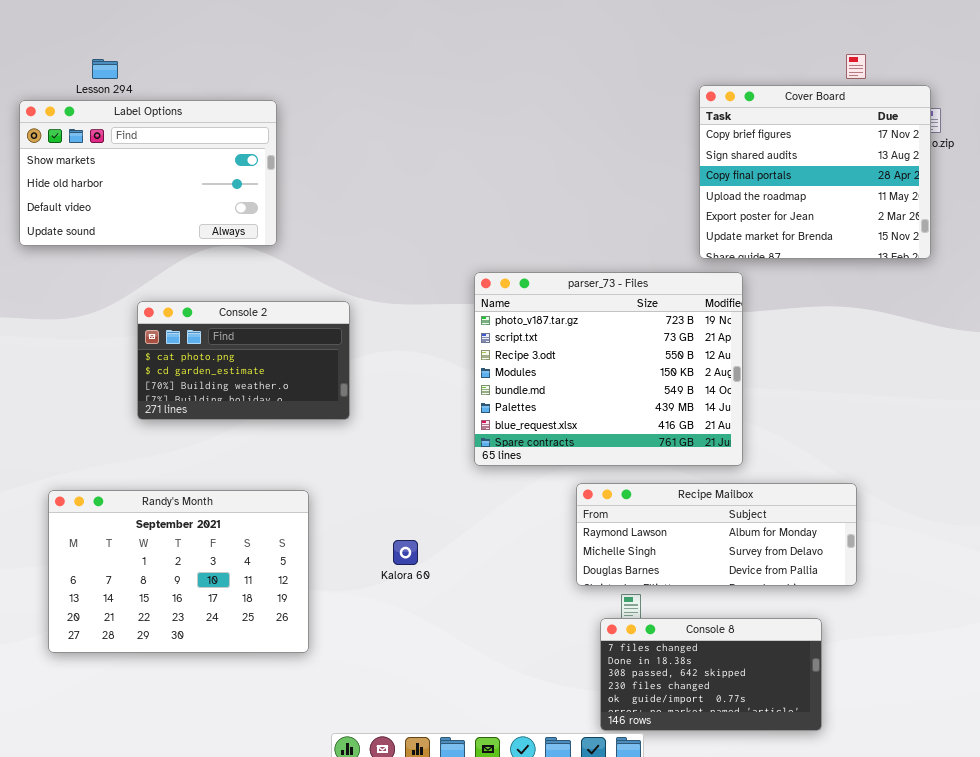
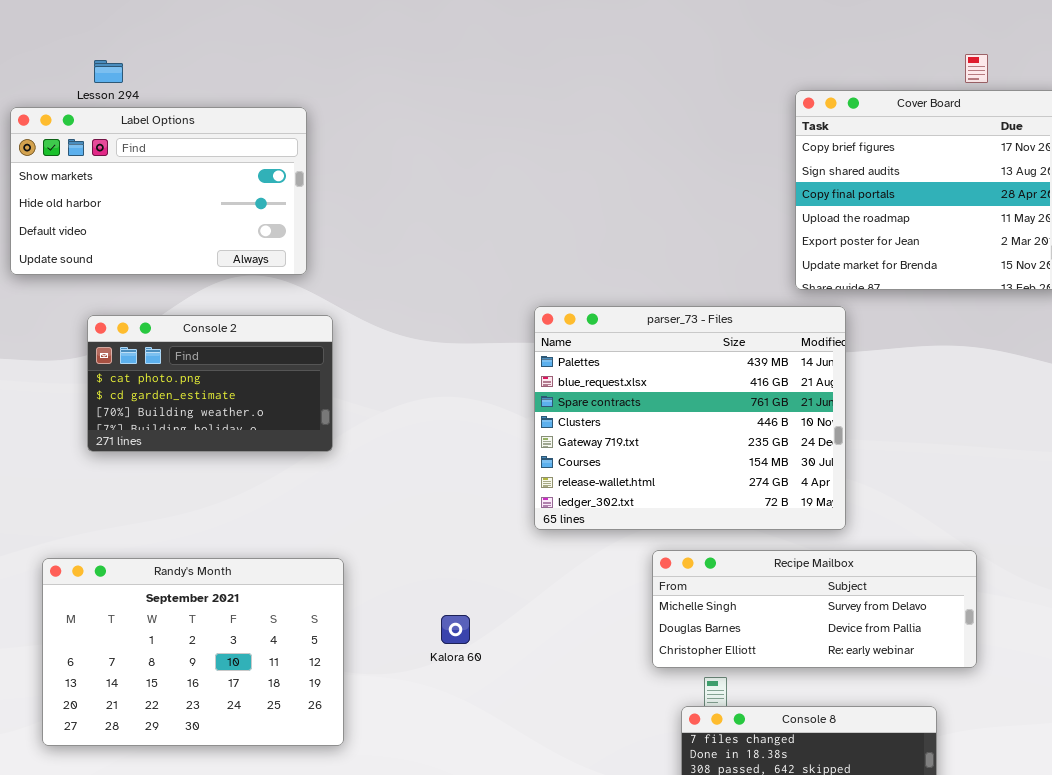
parser_73 - Files: [474,272,743,466] -> [534,306,846,530], scrolled down 5 rows
Console 2: [137,301,350,420] -> [87,315,333,452], moved
Recipe Mailbox: [576,483,857,586] -> [652,550,977,668], scrolled down 1 row

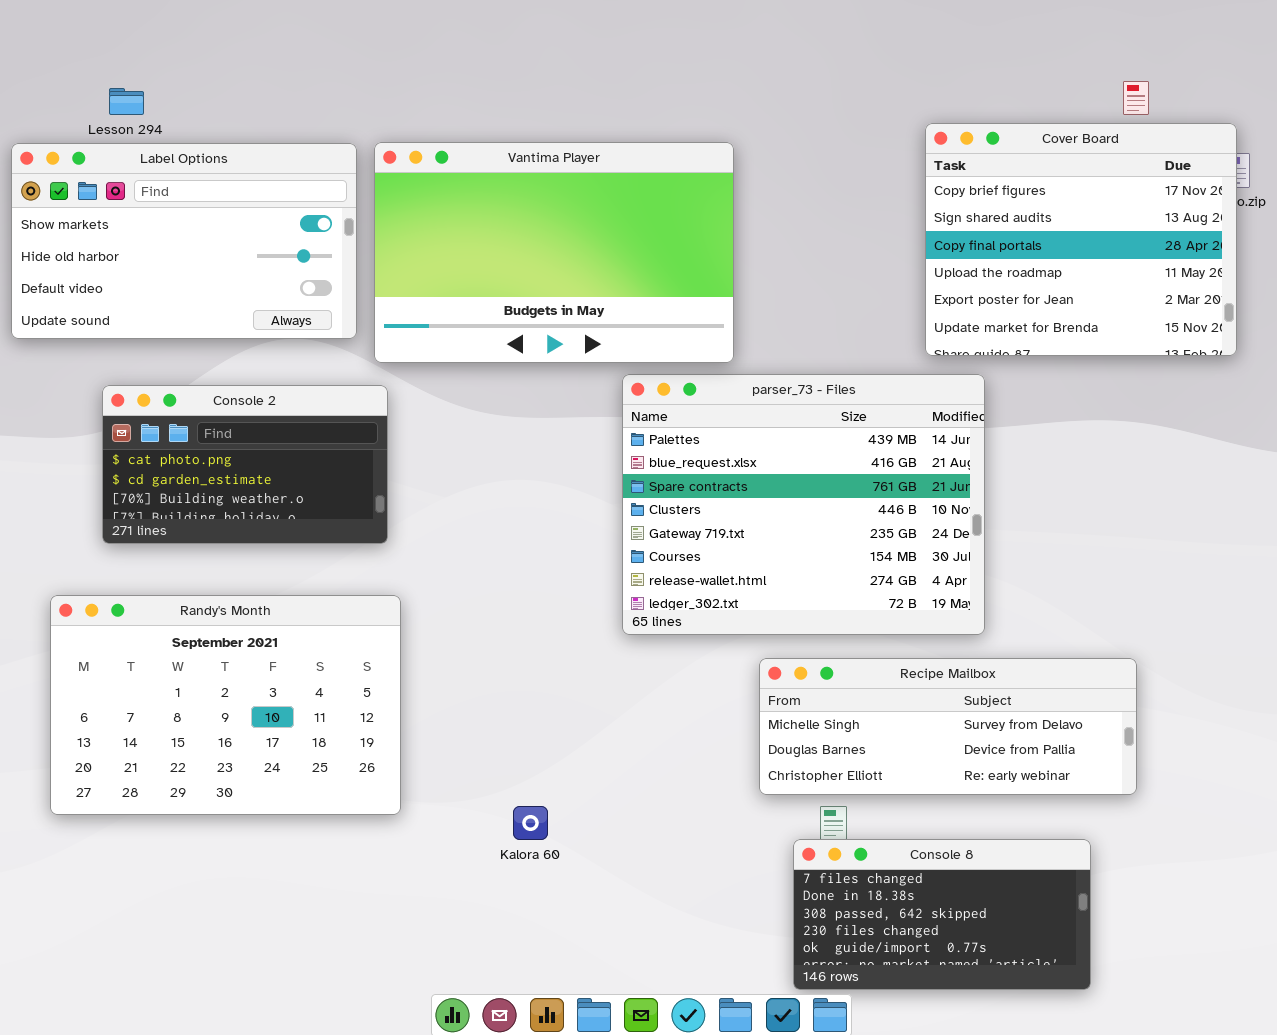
Vantima Player: none -> [374,142,734,363], opened
Randy's Month: [42,558,344,746] -> [50,595,401,815], moved
Kalora 60: [441,615,470,644] -> [513,806,548,840], moved

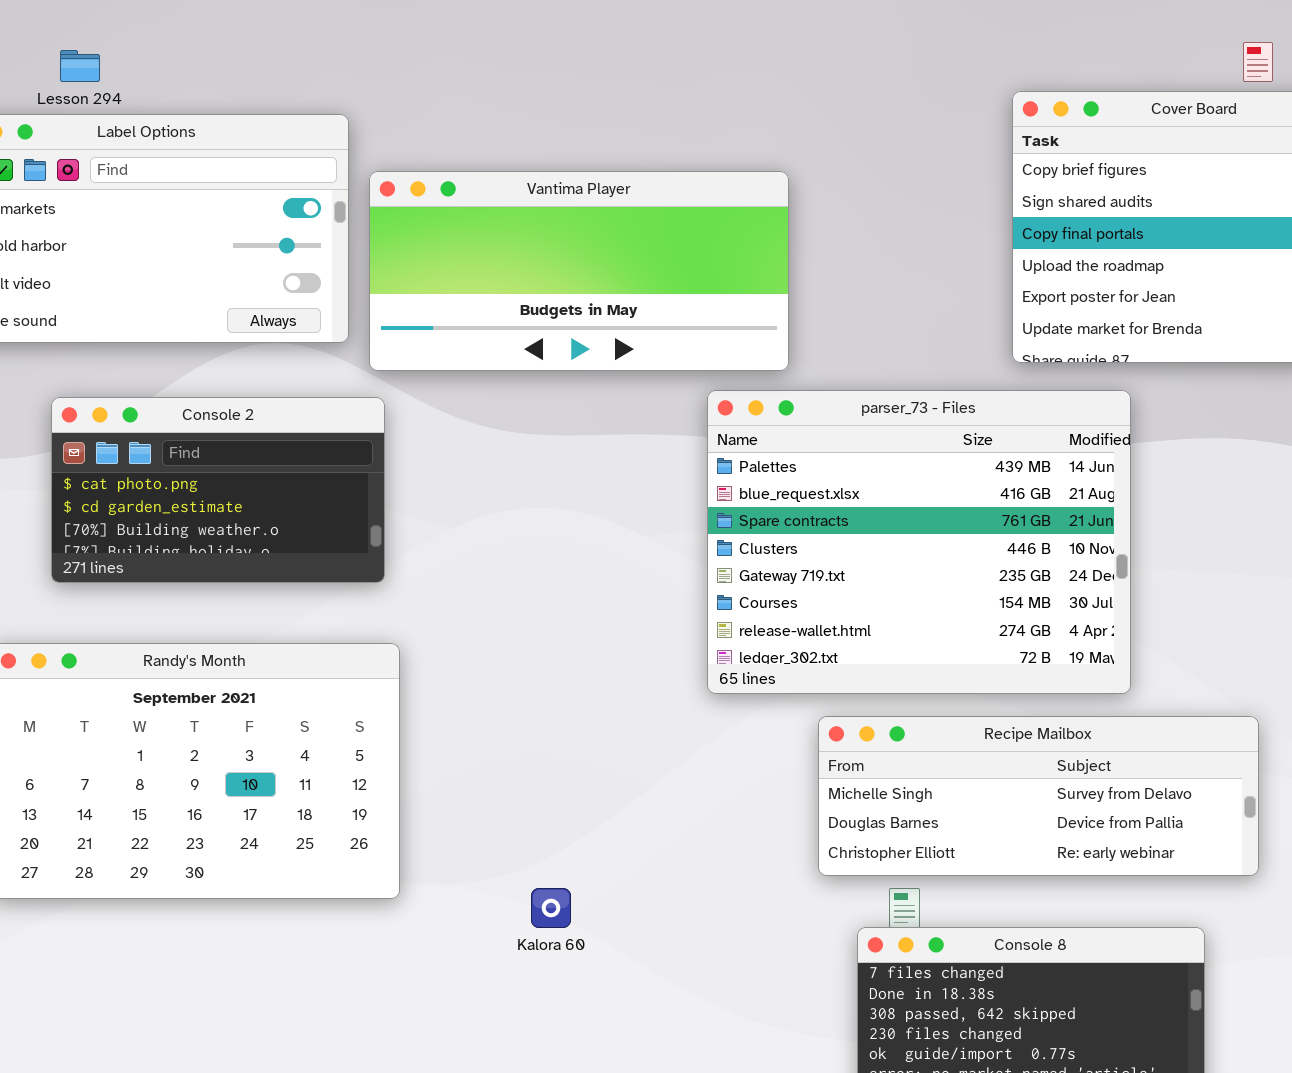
Vantima Player: [374,142,734,363] -> [369,171,789,371], resized
parser_73 - Files: [622,374,985,635] -> [707,390,1131,694], moved

